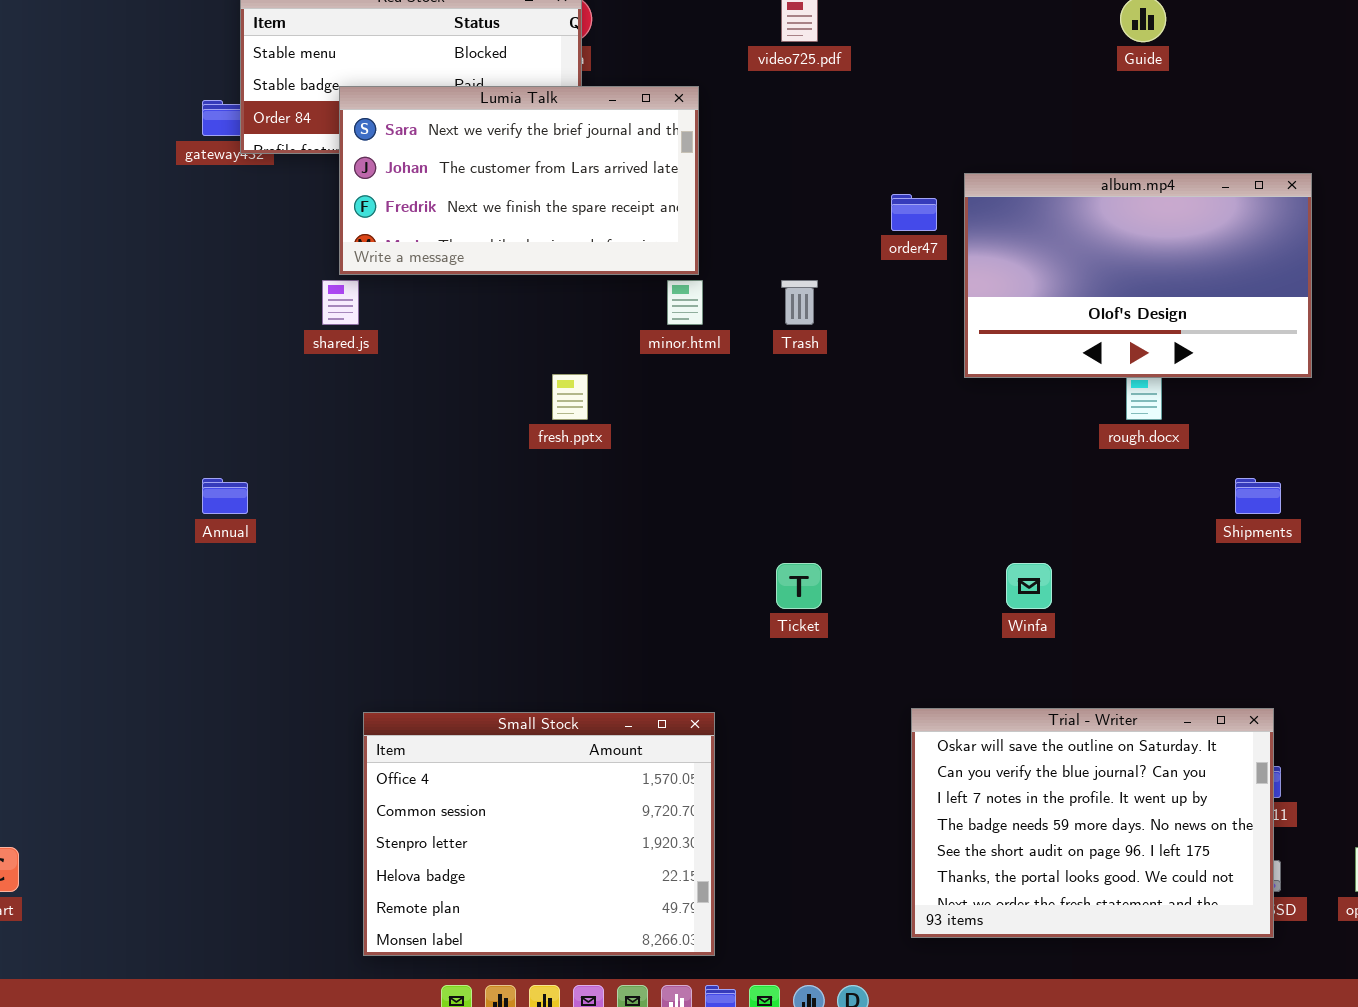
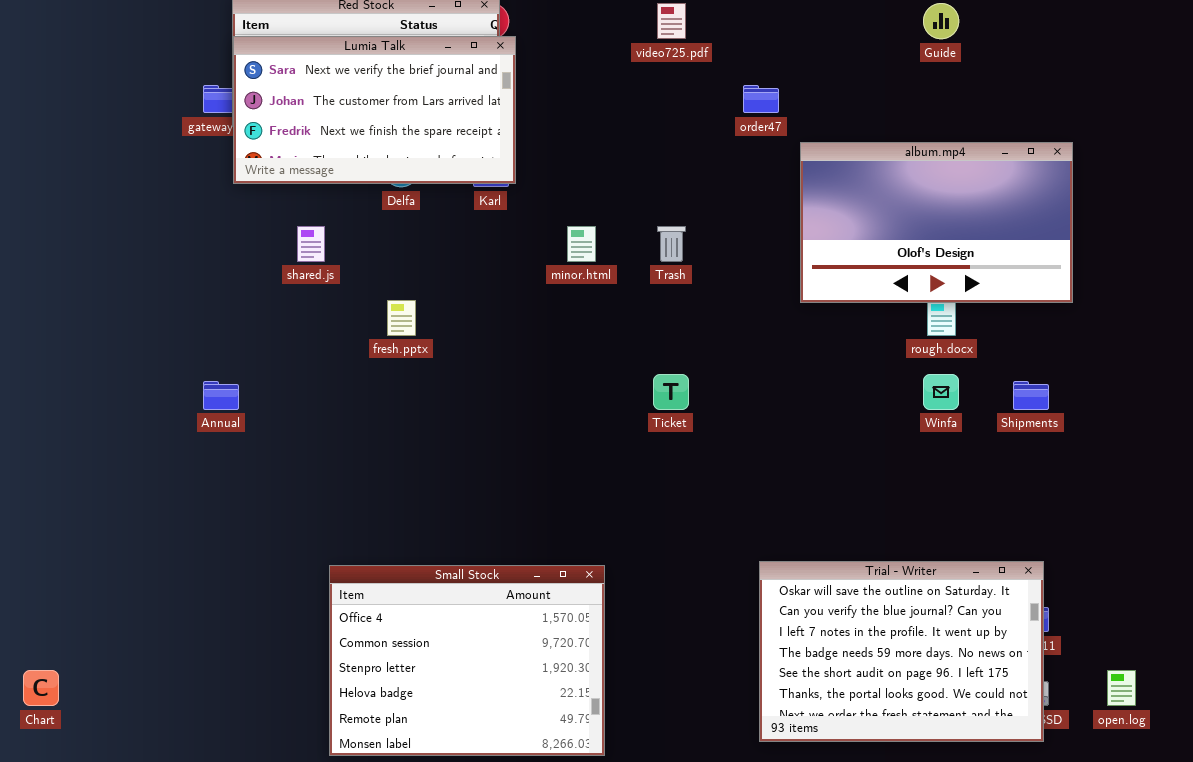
Lumia Talk: [339,86,699,275] -> [233,36,516,184], moved
order47: [891,194,937,231] -> [743,85,779,113], moved
fresh.pptx: [552,374,588,420] -> [387,300,416,336], moved
Ticket: [776,563,822,609] -> [653,374,689,410], moved
Winfa: [1006,563,1052,609] -> [923,374,959,410], moved

